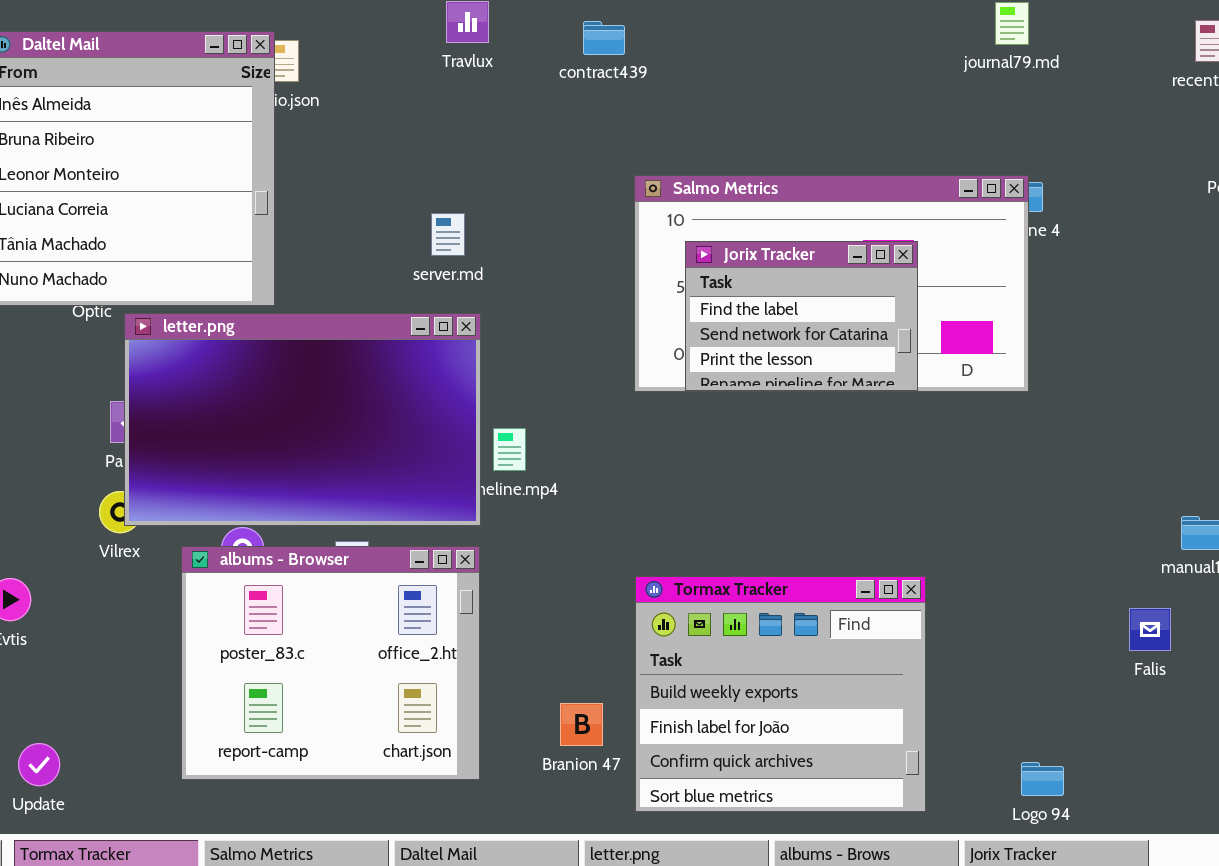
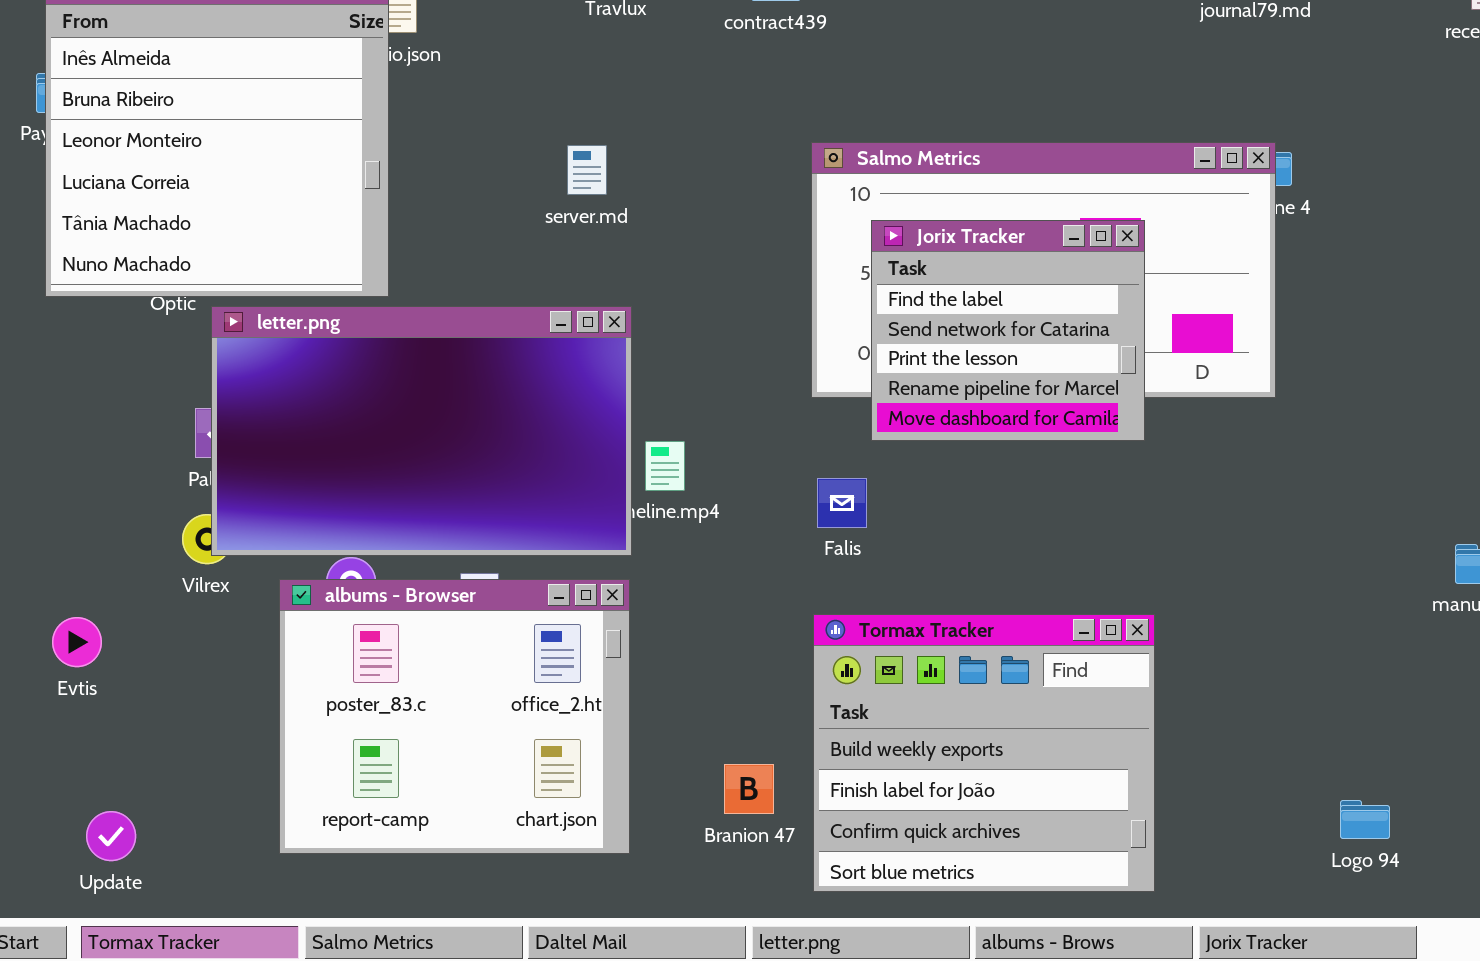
server.md: [431,213,465,256] -> [567,145,607,195], moved
Jorix Tracker: [685,241,918,391] -> [871,220,1145,441], resized
Falis: [1129,608,1171,651] -> [817,478,867,528], moved
Logo 94: [1021,762,1064,796] -> [1340,800,1390,839], moved

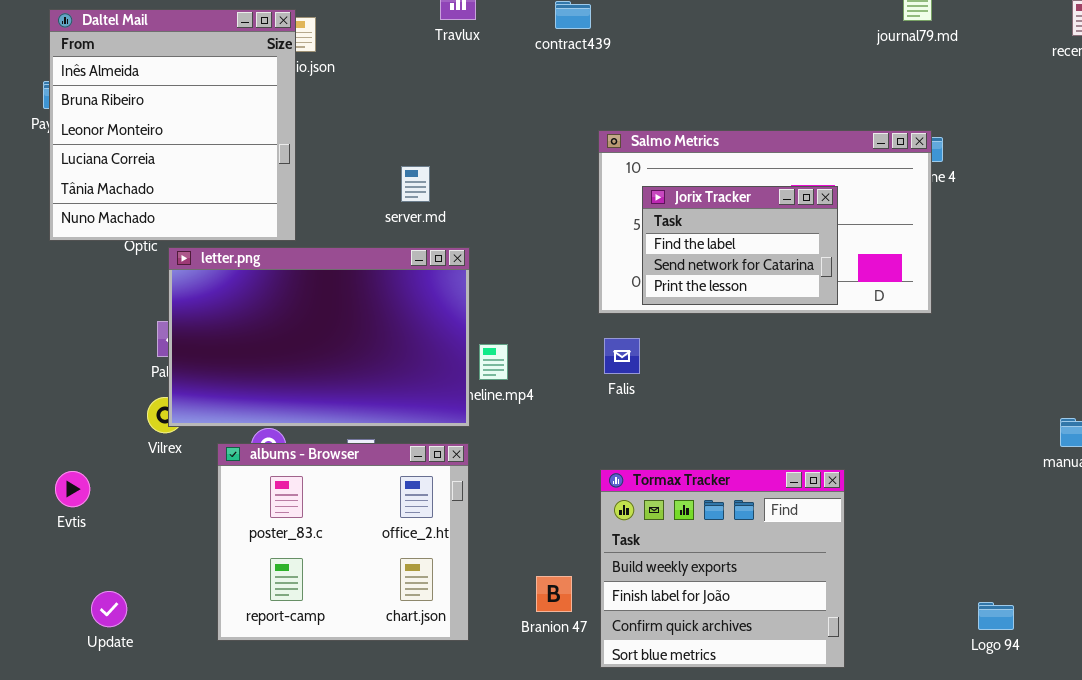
server.md: [567,145,607,195] -> [401,166,430,202], moved
Jorix Tracker: [871,220,1145,441] -> [642,186,838,305], resized
Falis: [817,478,867,528] -> [604,338,640,374], moved
Update: [86,811,136,861] -> [91,591,127,627], moved

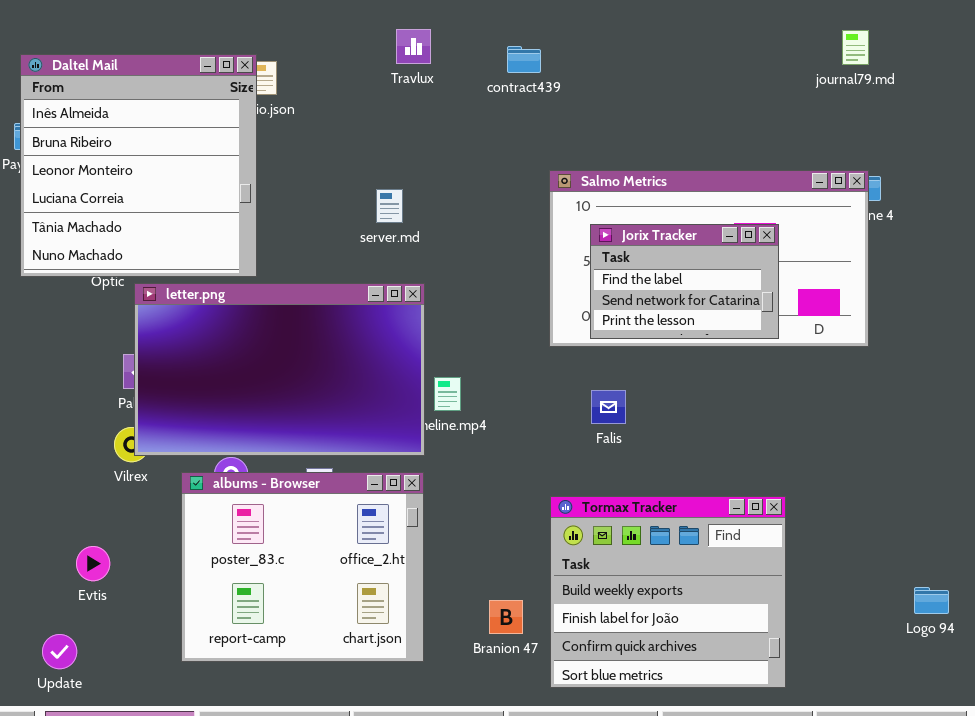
server.md: [401,166,430,202] -> [376,189,403,223], moved
Falis: [604,338,640,374] -> [591,390,626,424], moved
Evtis: [55,471,90,507] -> [76,546,110,581], moved
Update: [91,591,127,627] -> [42,634,77,669], moved
Logo 94: [978,602,1014,630] -> [914,587,949,614], moved

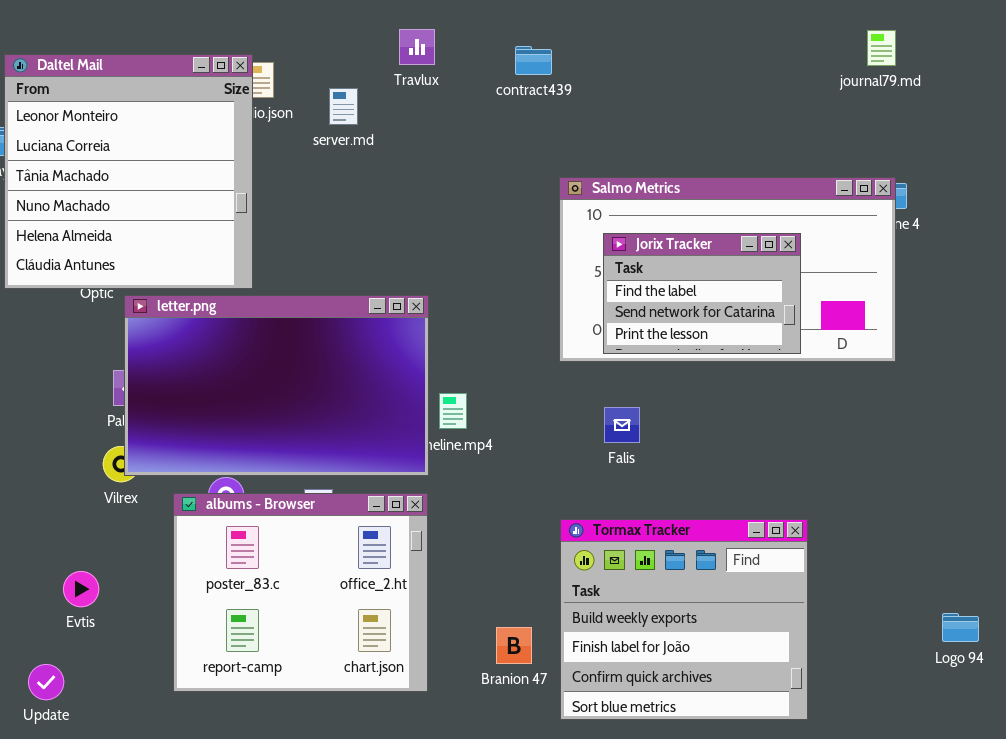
Daltel Mail: [20,54,257,277] -> [4,54,253,289], scrolled down 2 rows
server.md: [376,189,403,223] -> [329,88,358,125], moved

